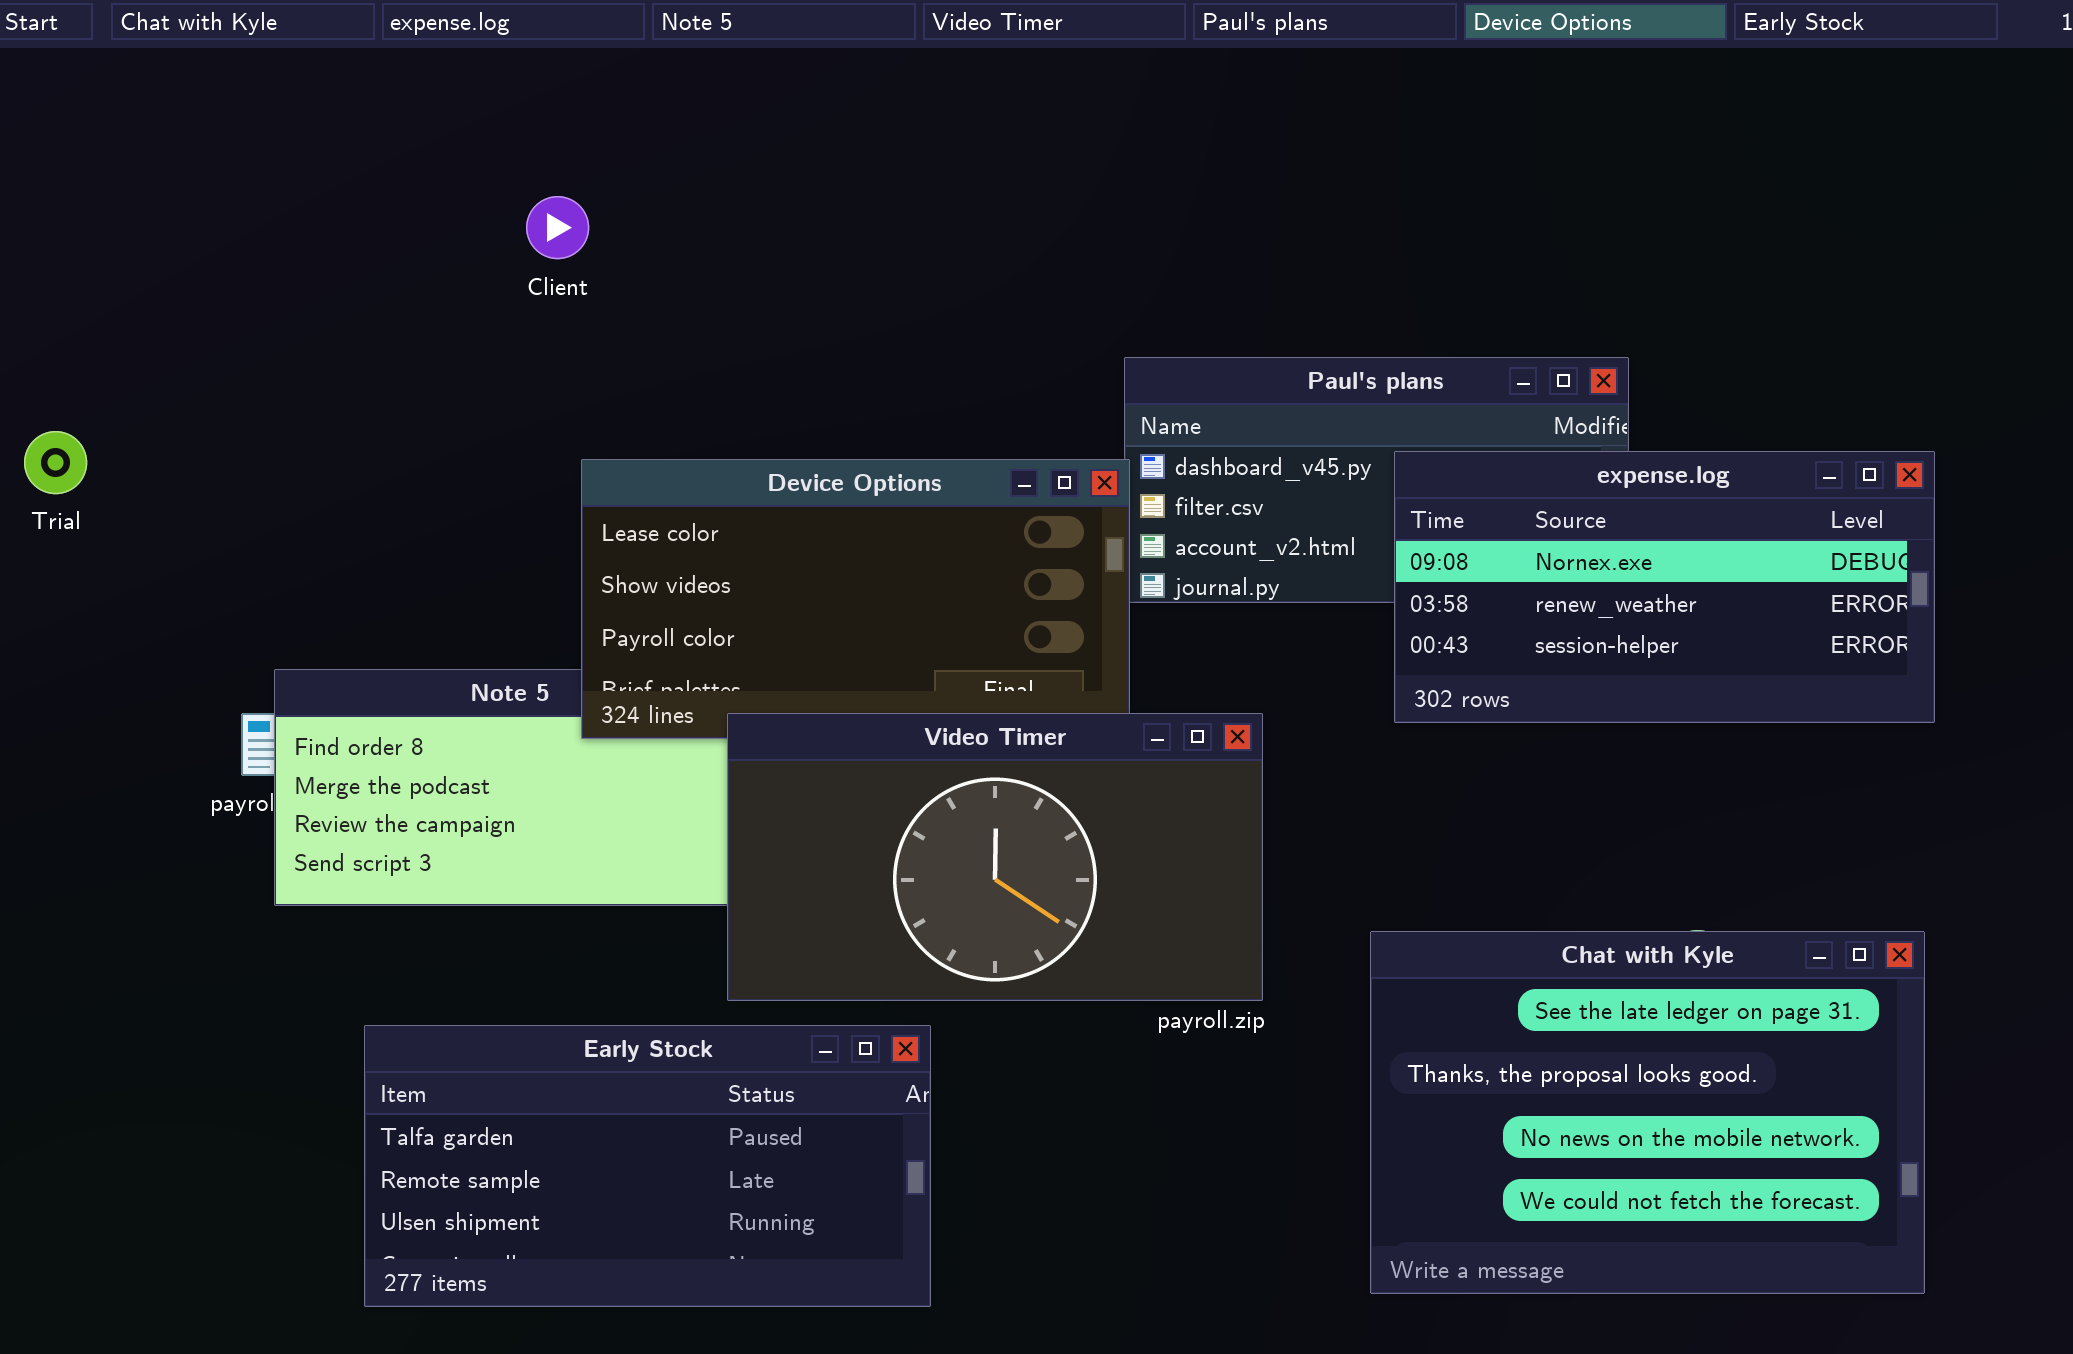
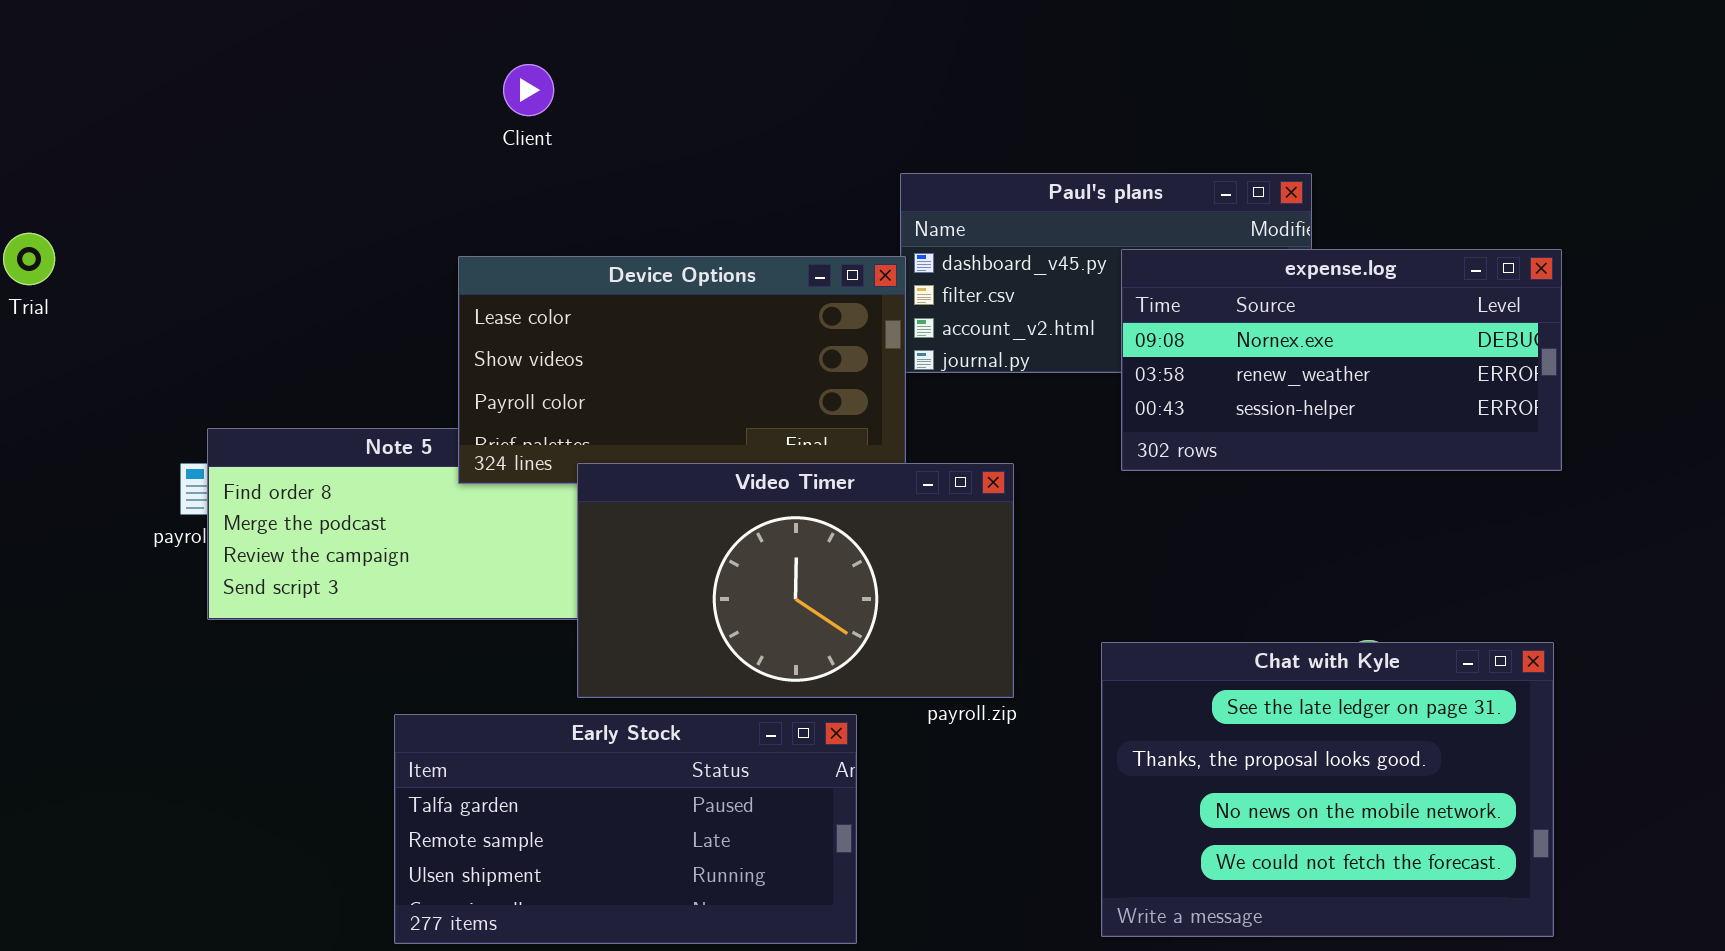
Client: [526,196,589,259] -> [503,64,554,116], moved
Early Stock: [364,1025,931,1307] -> [394,714,857,944], moved

